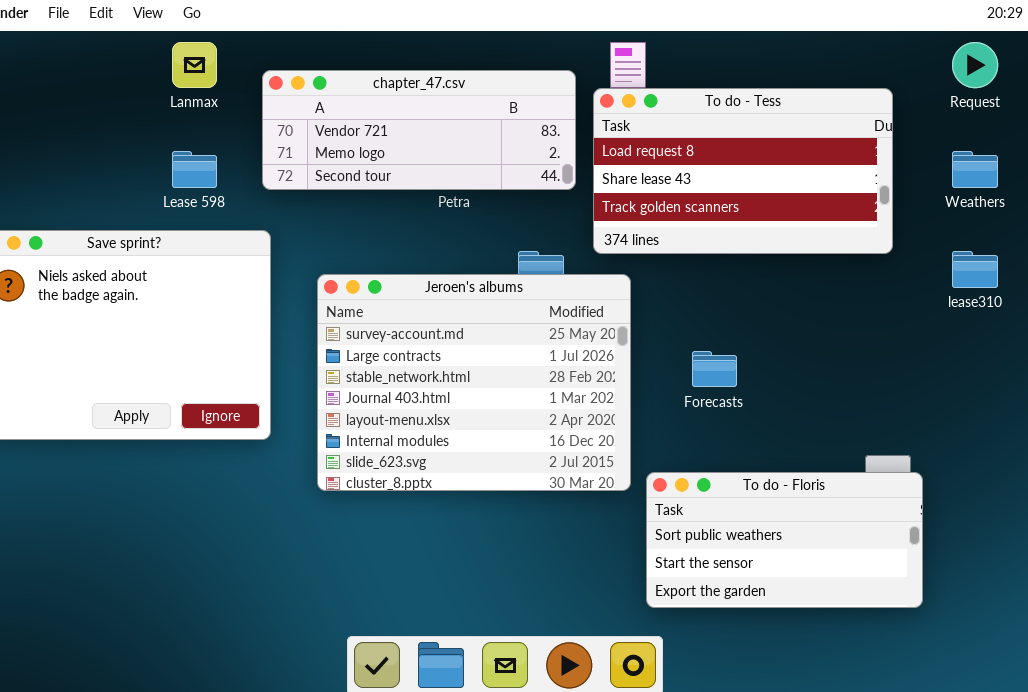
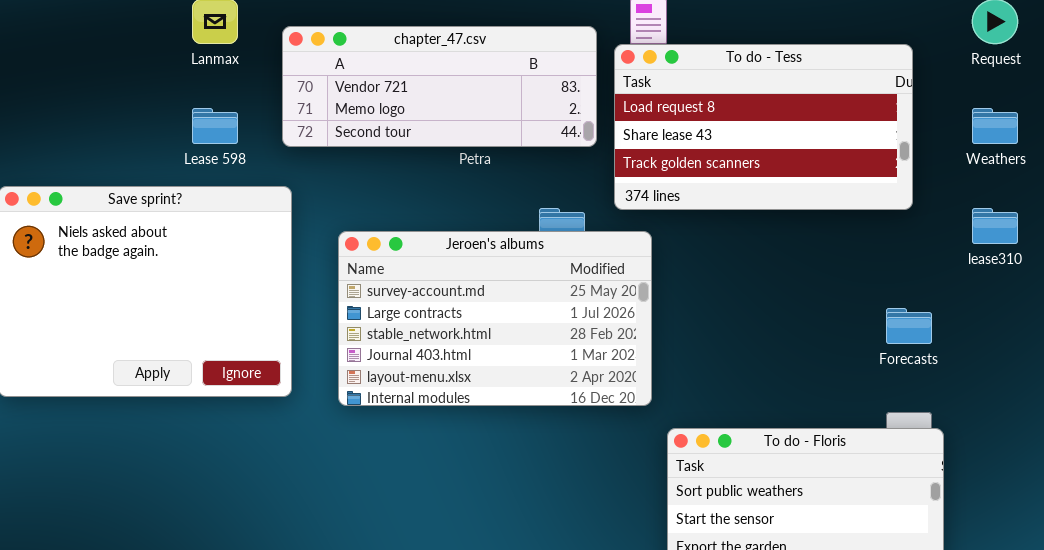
Jeroen's albums: [317,274,631,491] -> [338,231,652,406], resized
Forecasts: [692,351,737,387] -> [886,308,932,344], moved

